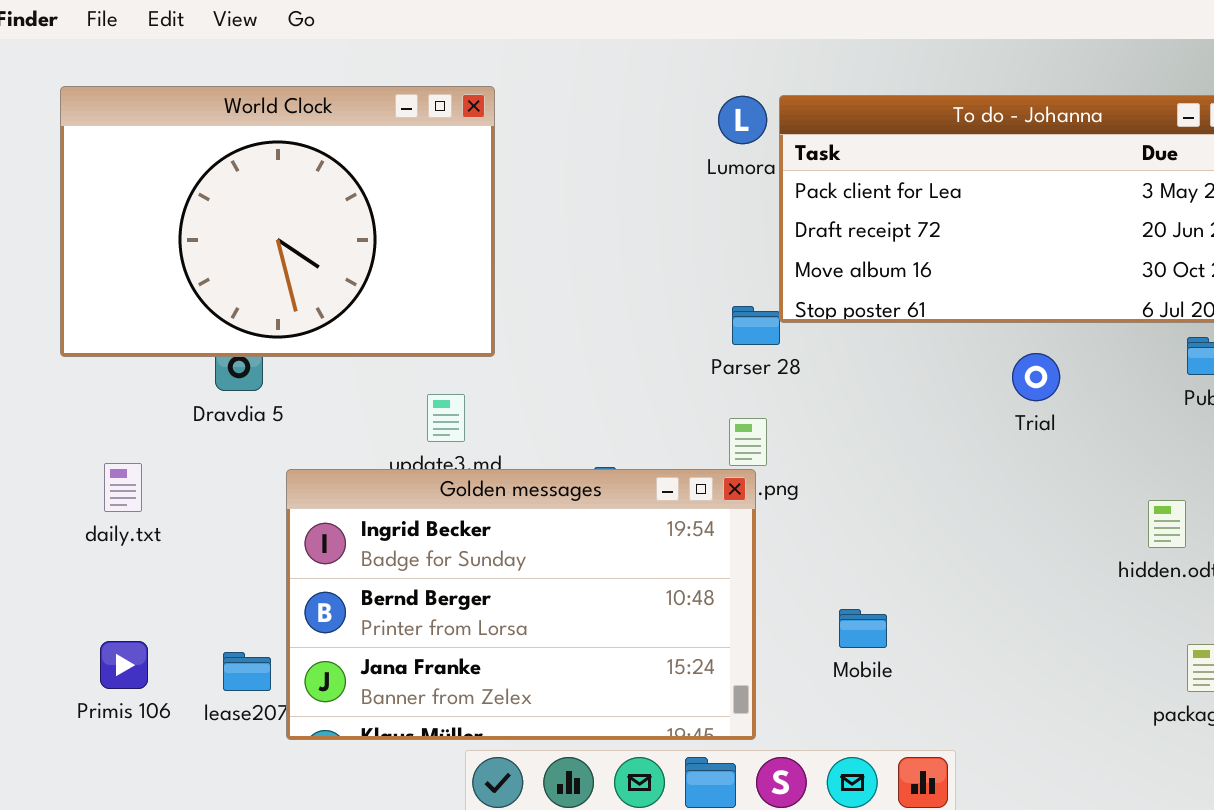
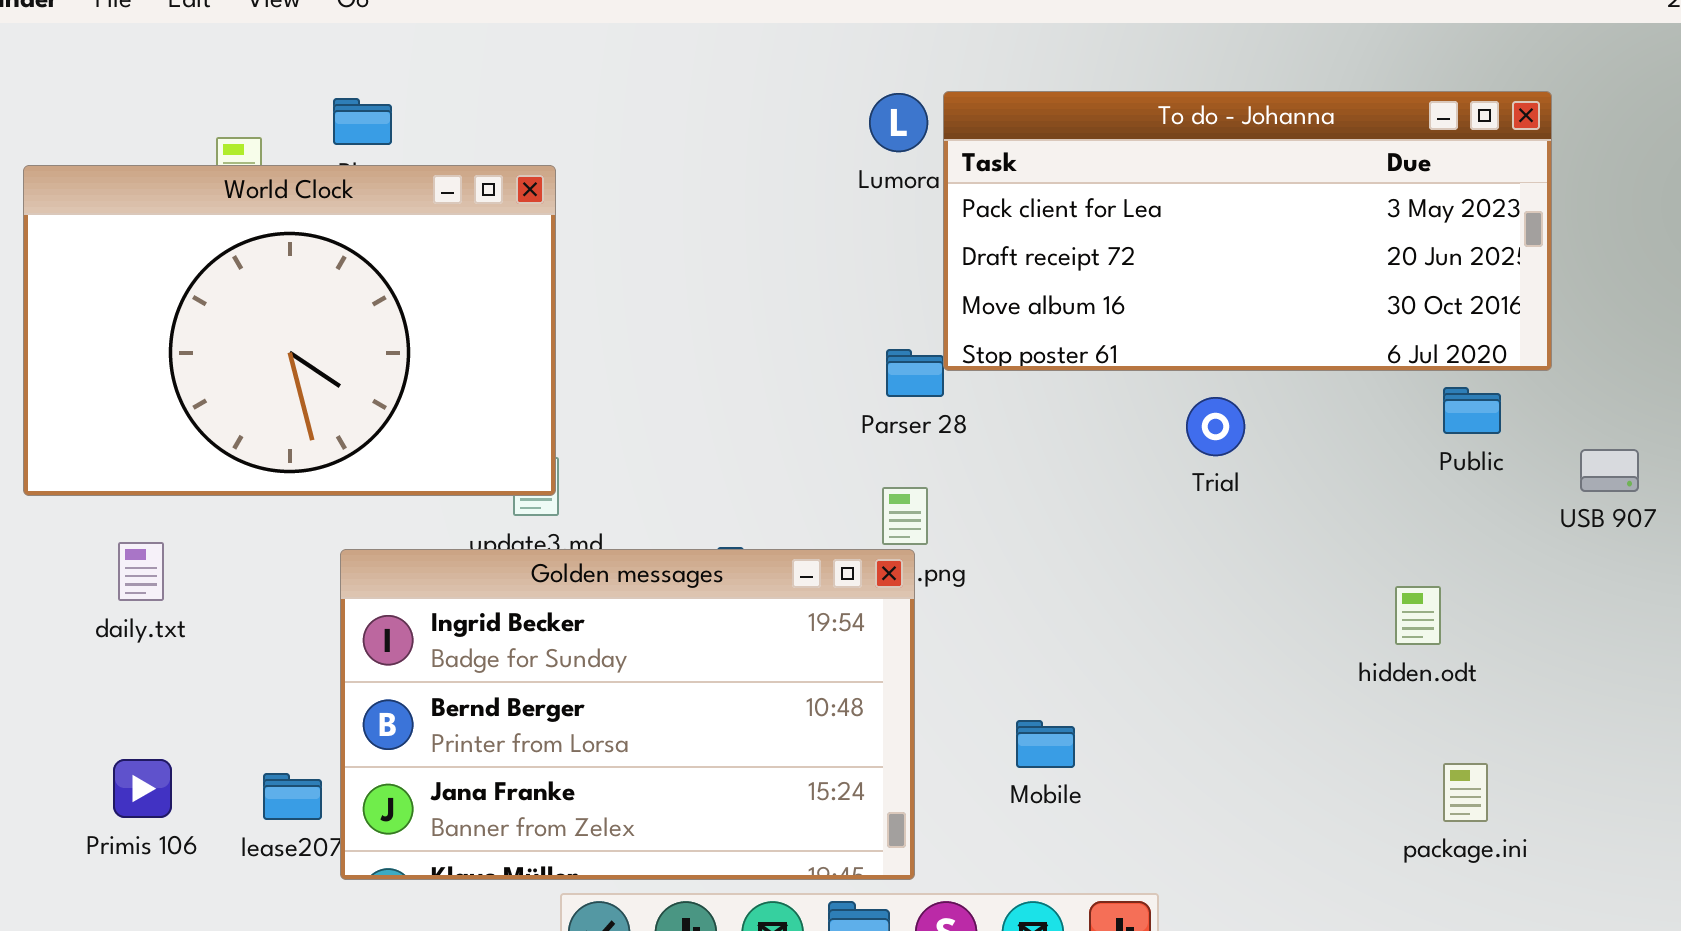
World Clock: [60,86,495,357] -> [23,165,556,496], moved
Trial: [1012,353,1060,401] -> [1186,397,1245,456], moved

